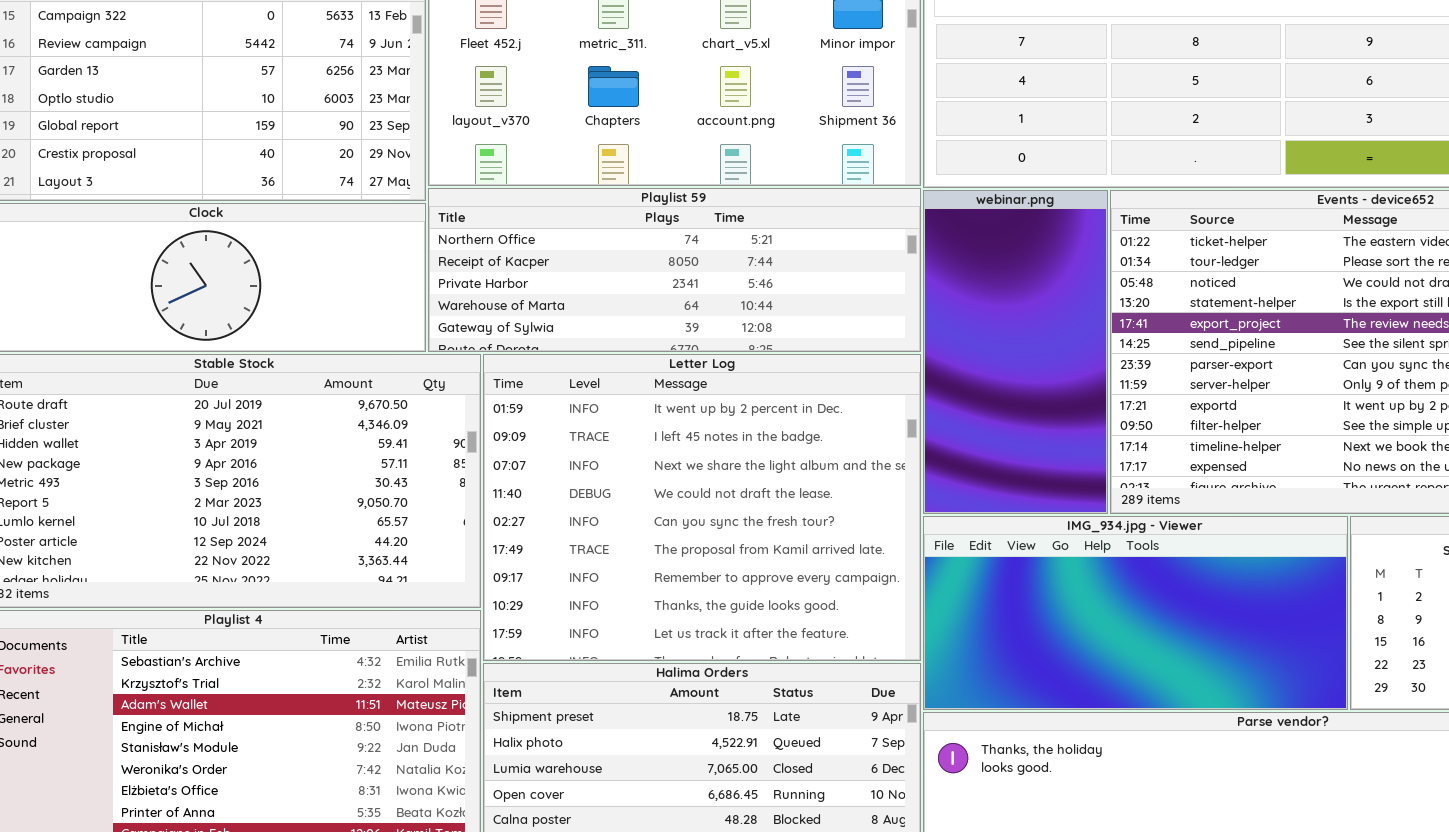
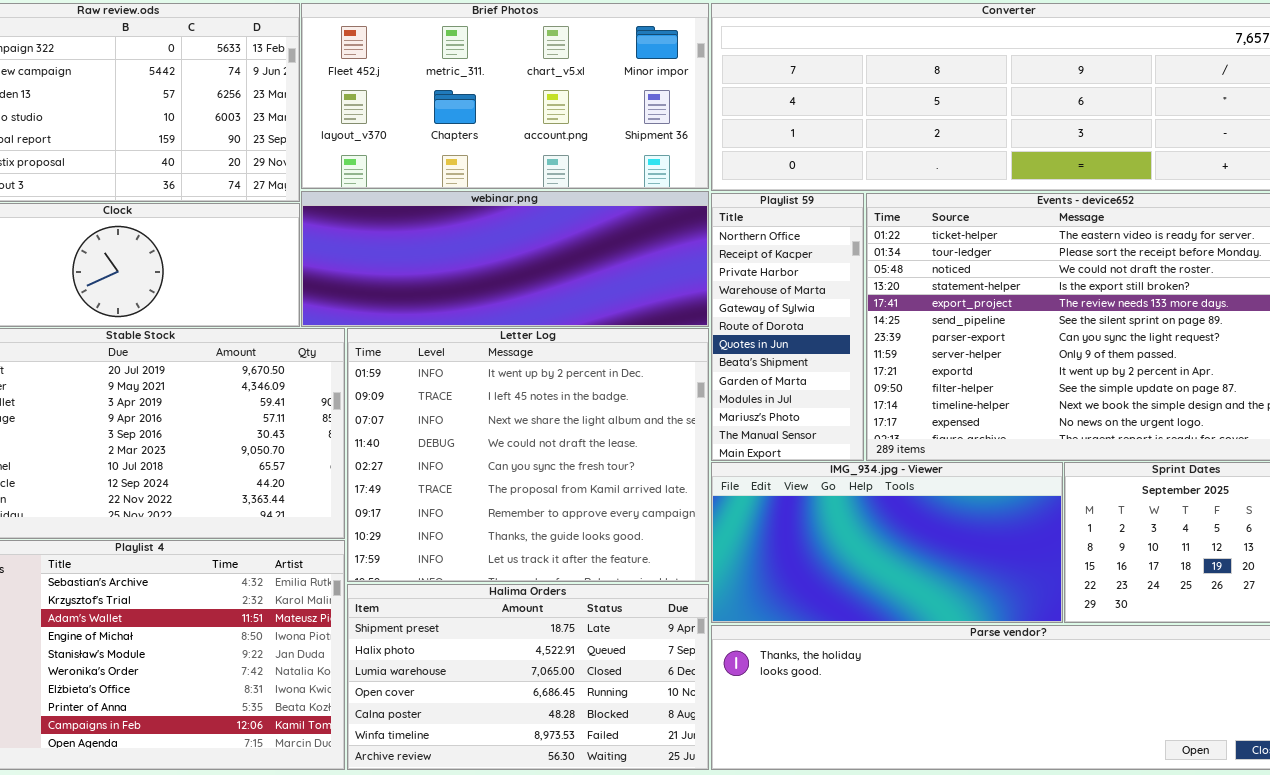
Playlist 59: [428,188,921,352] -> [711,193,864,461], moved, resized
webinar.png: [923,190,1108,514] -> [301,191,709,327], moved, resized

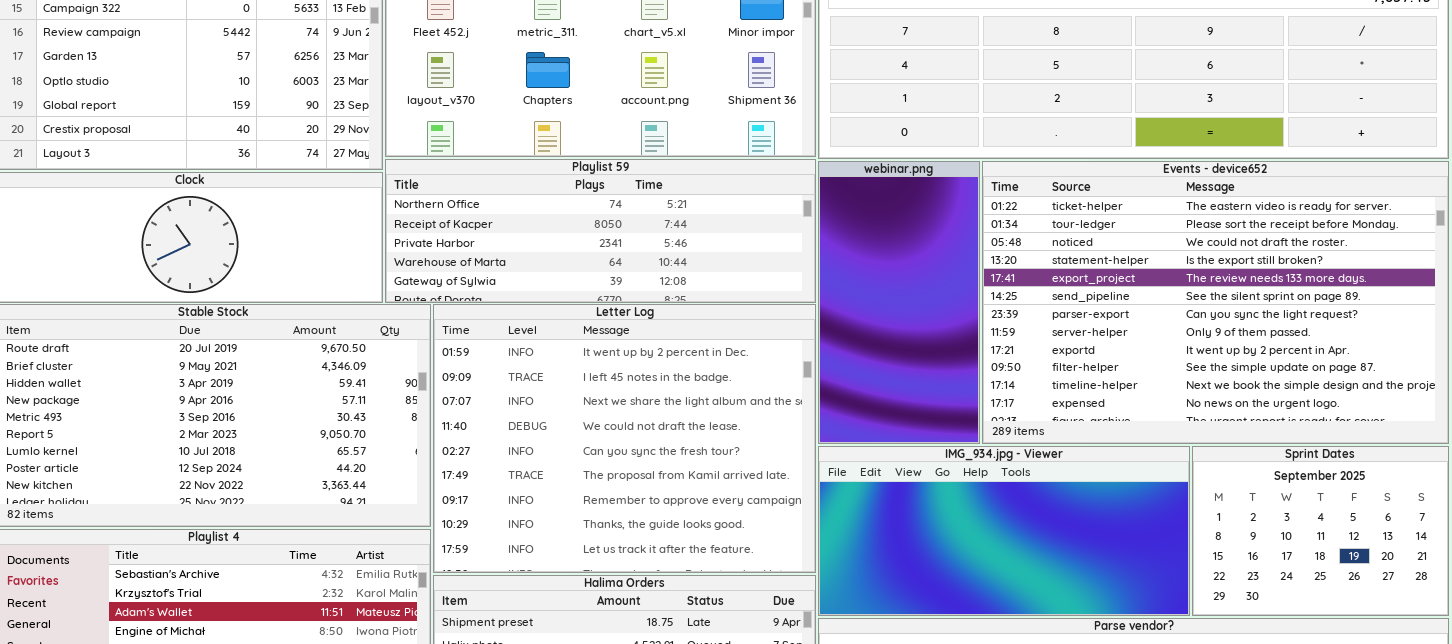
webinar.png: [301,191,709,327] -> [818,161,980,444], moved, resized
Playlist 59: [711,193,864,461] -> [385,159,816,303], moved, resized

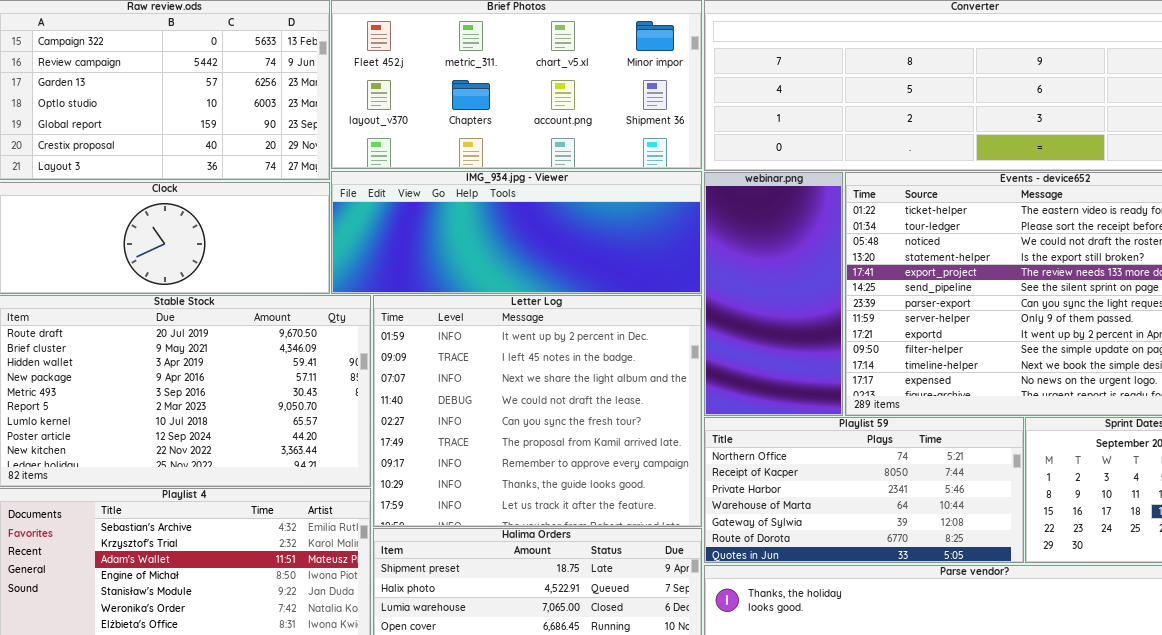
Playlist 59: [385,159,816,303] -> [704,417,1024,563], moved, resized
IMG_934.jpg - Viewer: [818,446,1190,616] -> [331,171,702,294], moved, resized

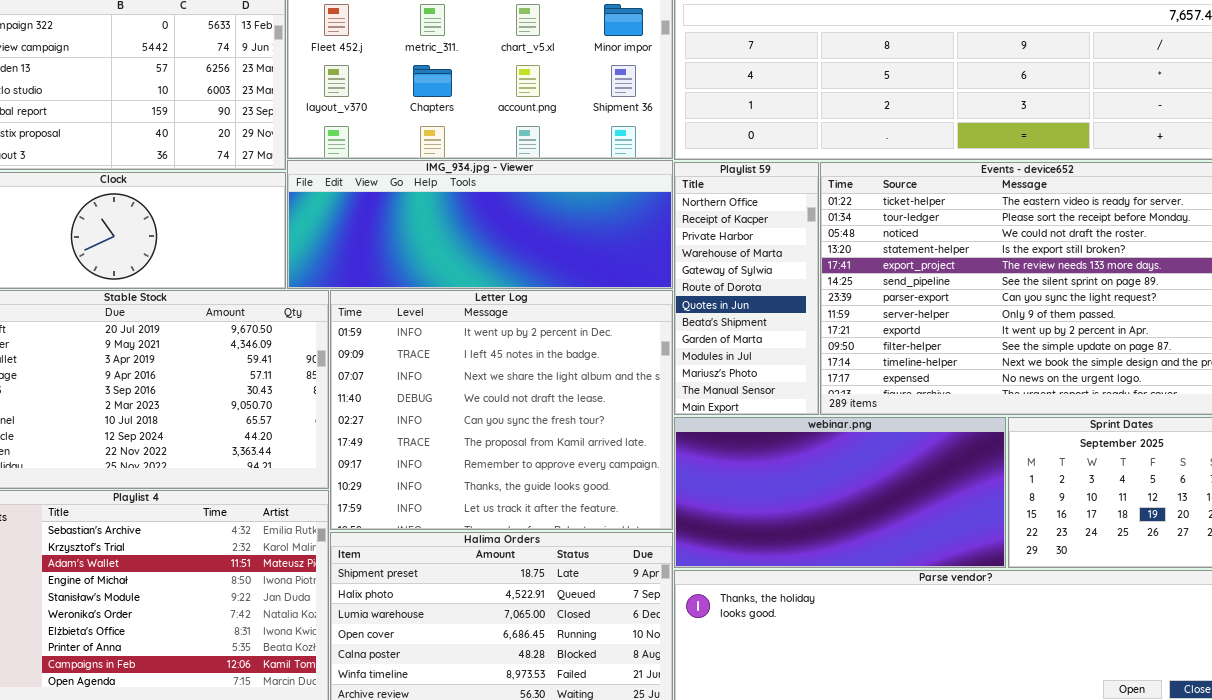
webinar.png: [704,172,843,416] -> [674,417,1006,568], moved, resized
Playlist 59: [704,417,1024,563] -> [674,162,819,415], moved, resized

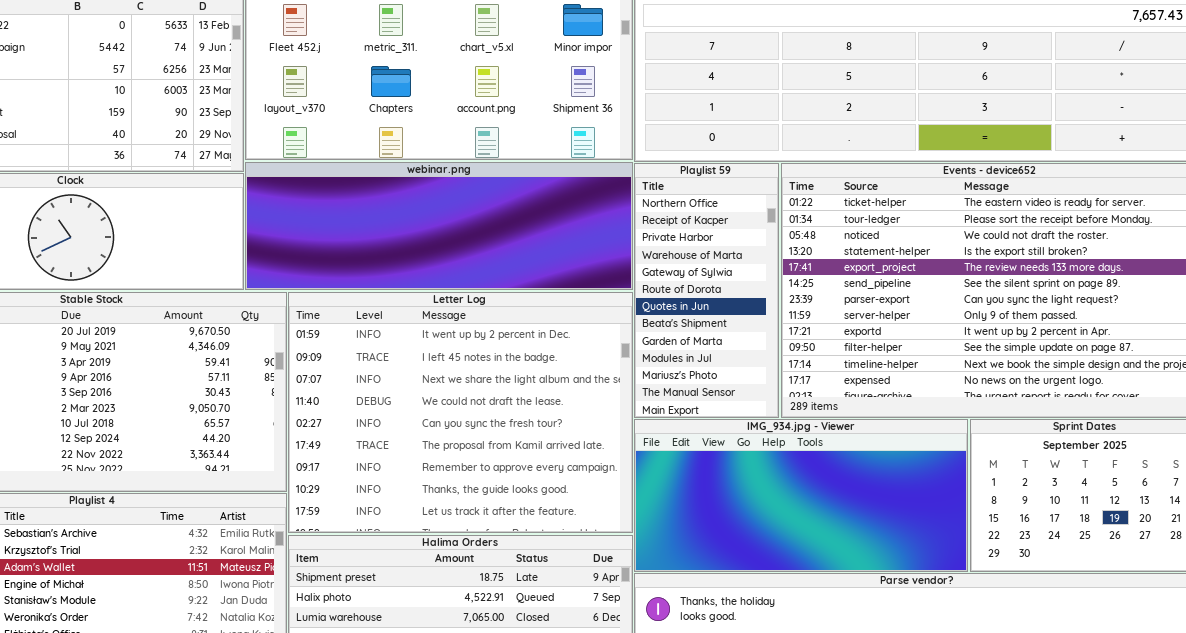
IMG_934.jpg - Viewer: [287,160,673,289] -> [634,419,968,572], moved, resized
webinar.png: [674,417,1006,568] -> [245,162,633,290], moved, resized

